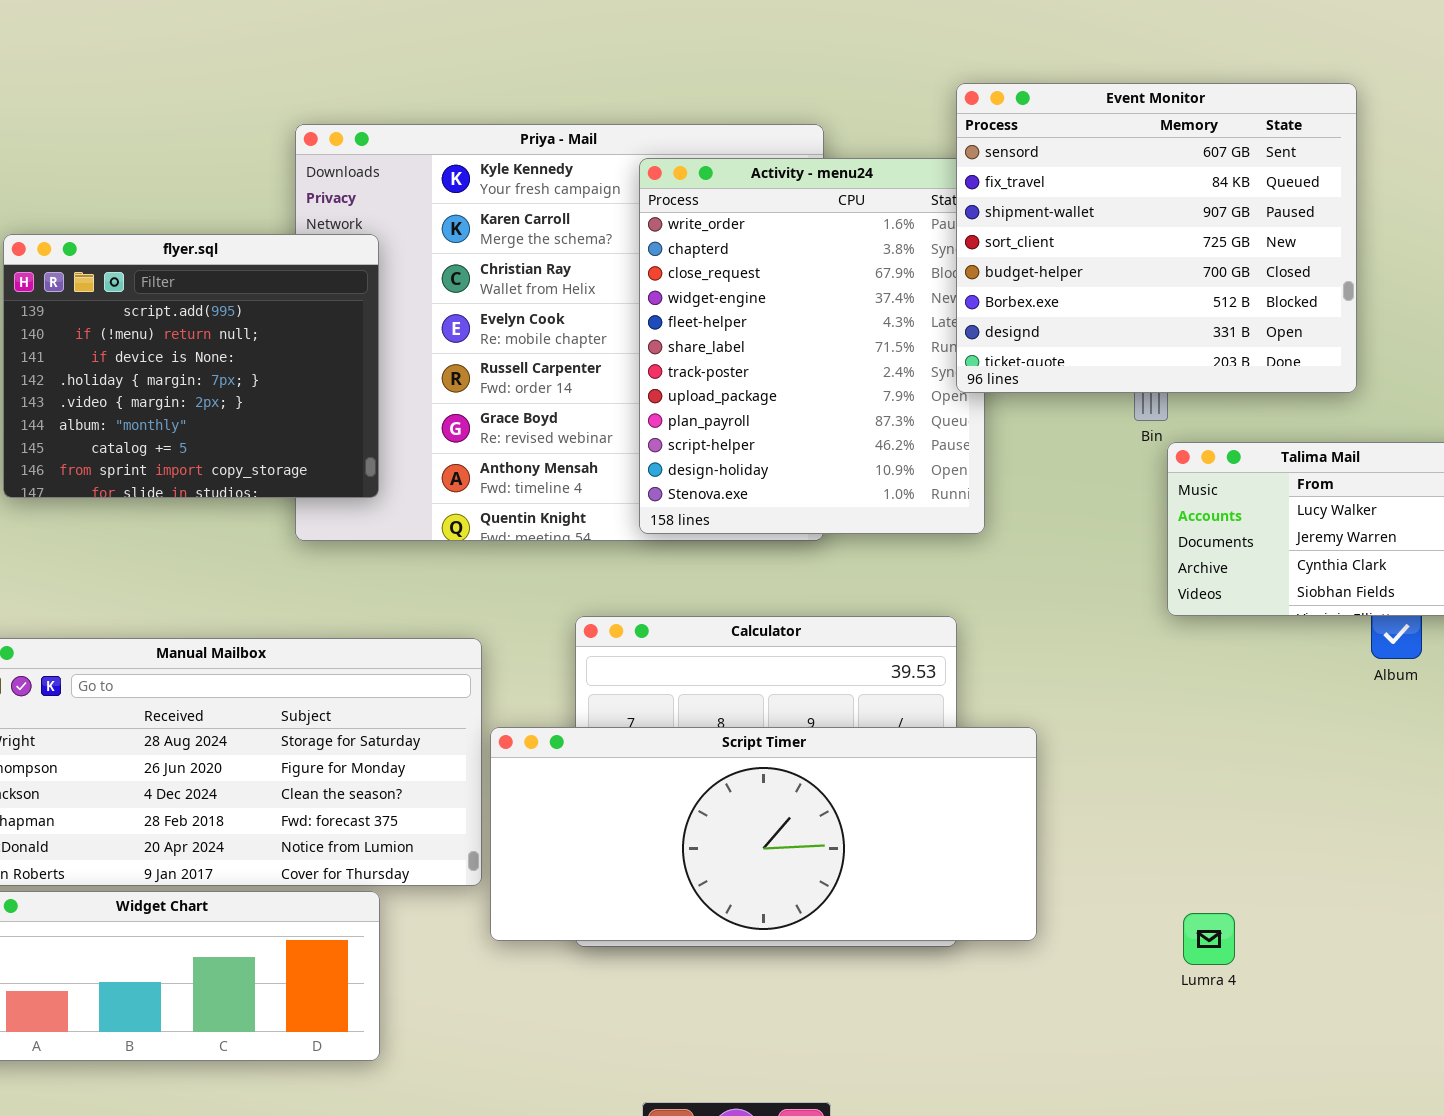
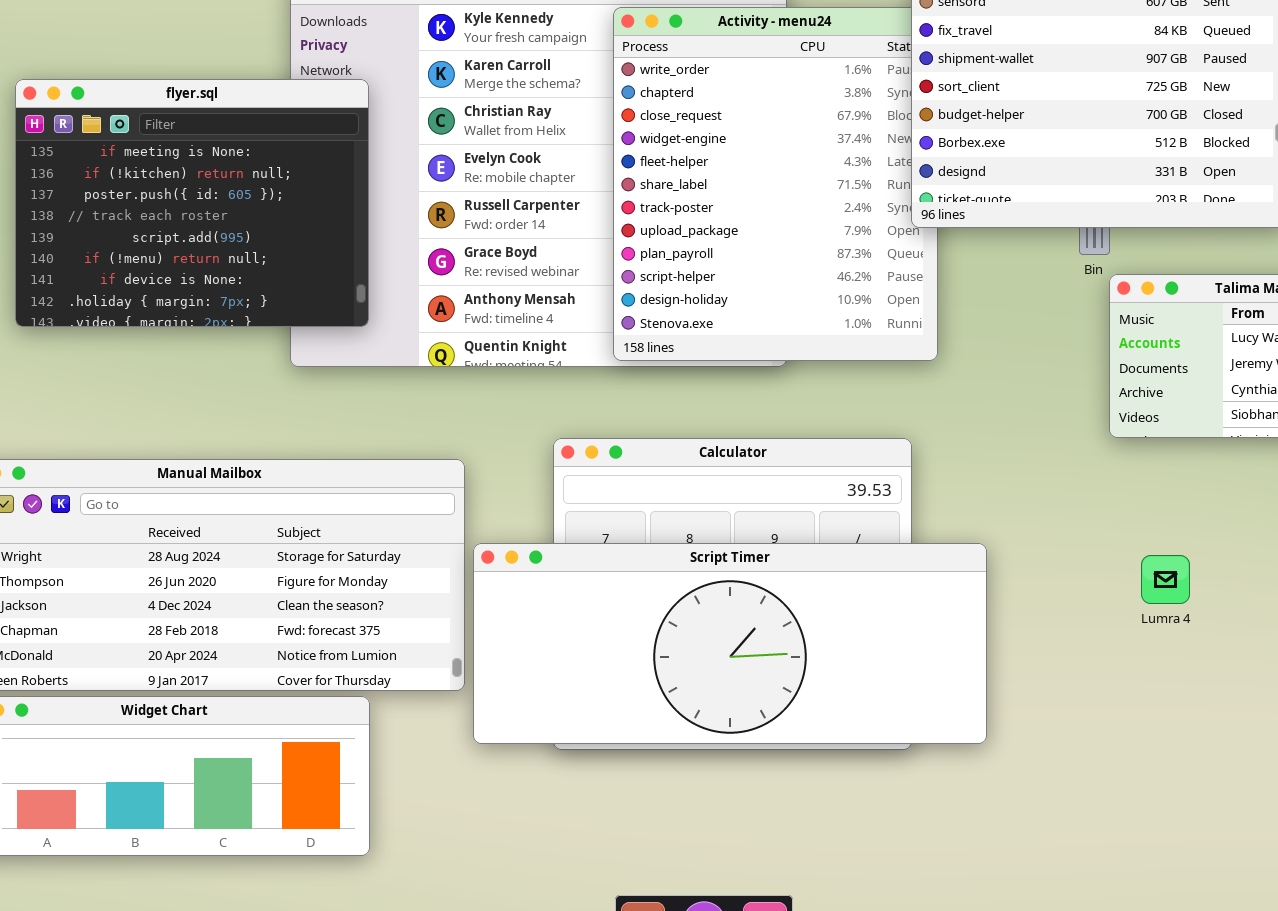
flyer.sql: [3,234,379,498] -> [15,79,369,327], scrolled up 4 rows
Lumra 4: [1183,913,1235,965] -> [1141,555,1190,604], moved

